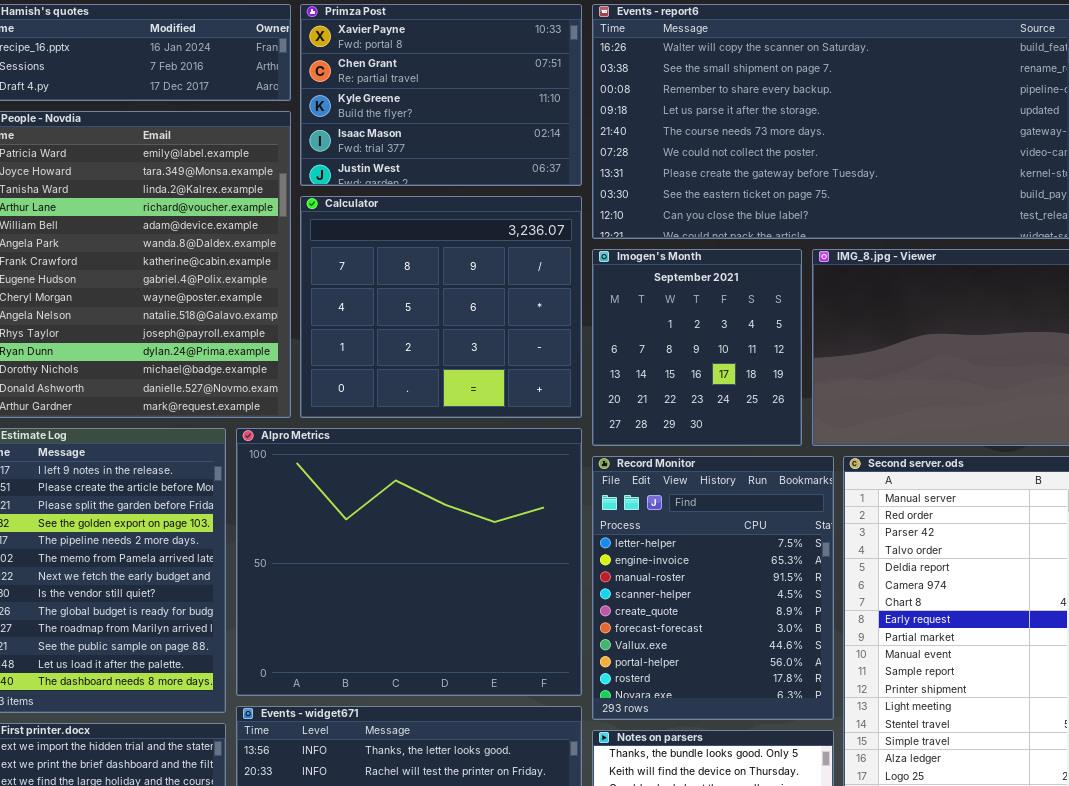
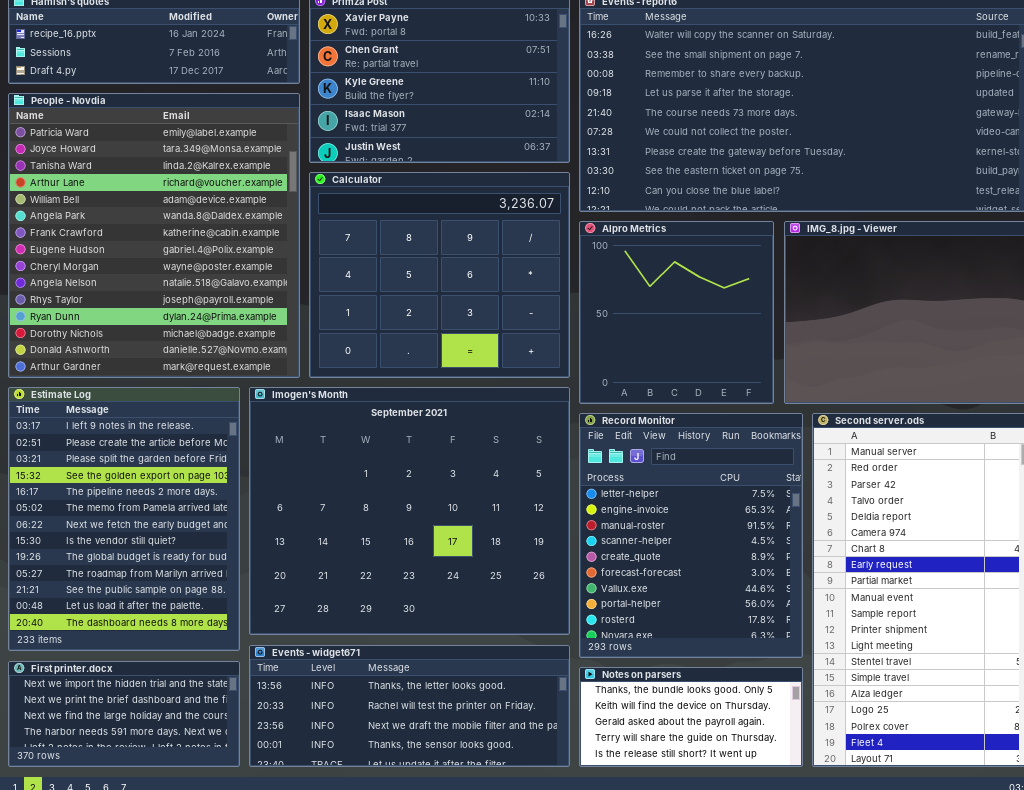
Imogen's Month: [592,249,802,446] -> [249,387,570,635], moved, resized
Alpro Metrics: [236,428,582,696] -> [579,221,774,404], moved, resized

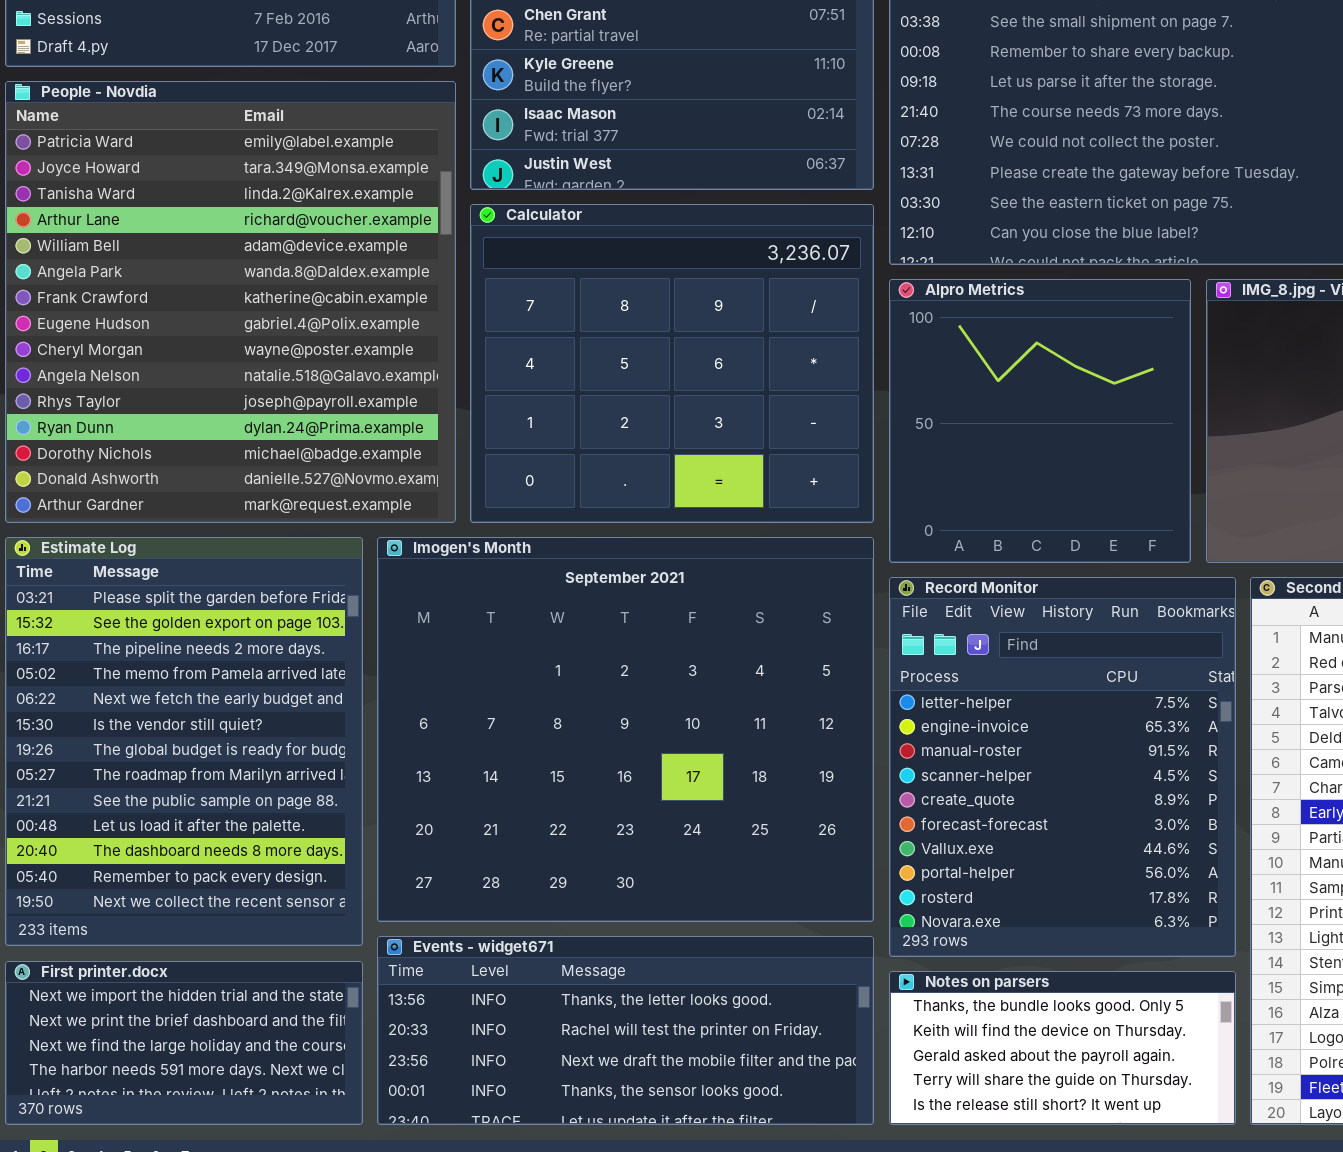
Estimate Log: [8,387,240,651] -> [5,537,363,946], scrolled down 2 rows

